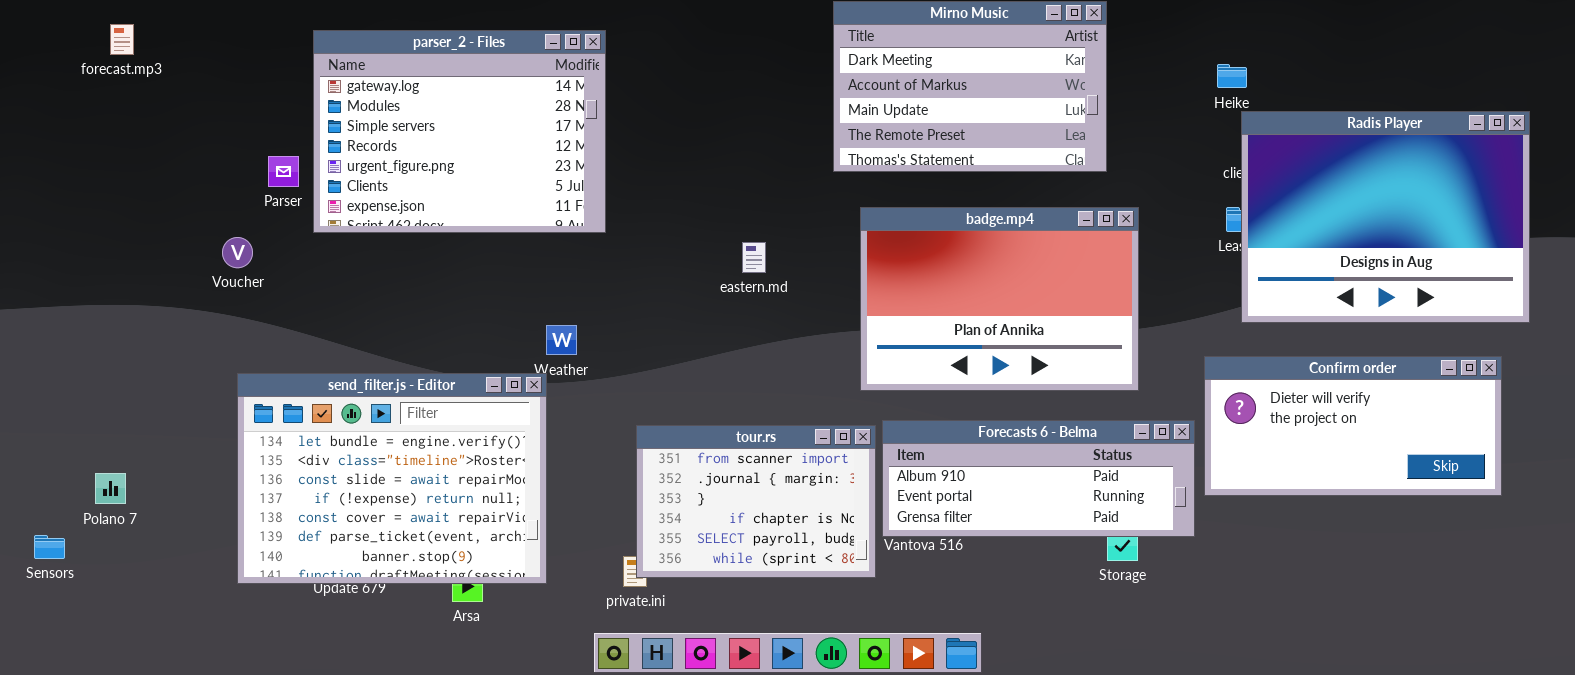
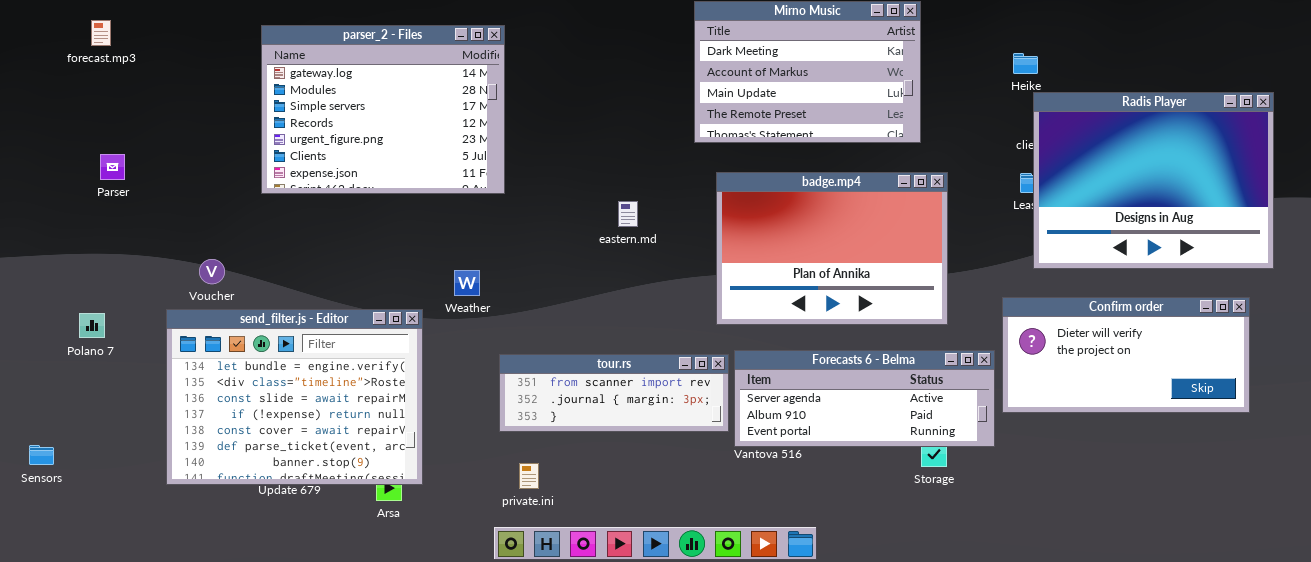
Parser: [268,156,299,187] -> [100,154,125,180], moved
Voucher: [222,237,253,268] -> [199,259,225,284], moved
send_filter.js - Editor: [237,373,547,584] -> [166,309,423,485], moved
Forecasts 6 - Belma: [882,420,1195,537] -> [734,350,995,447], scrolled up 1 row
tour.rs: [636,425,876,578] -> [499,354,729,432], resized
Polano 7: [95,473,126,504] -> [79,313,105,338], moved

